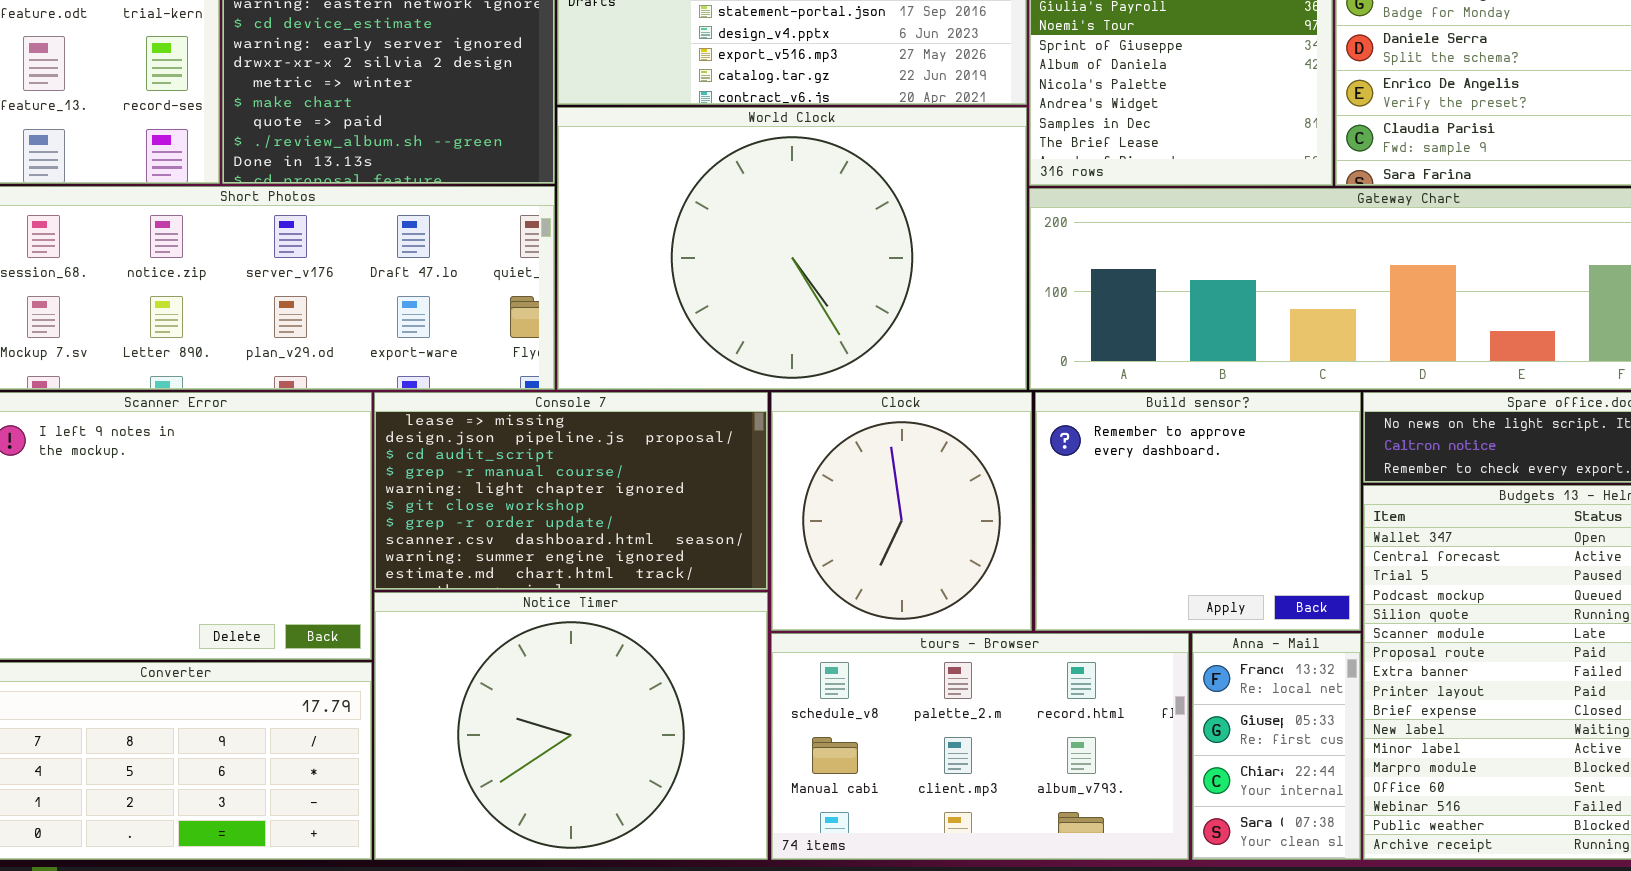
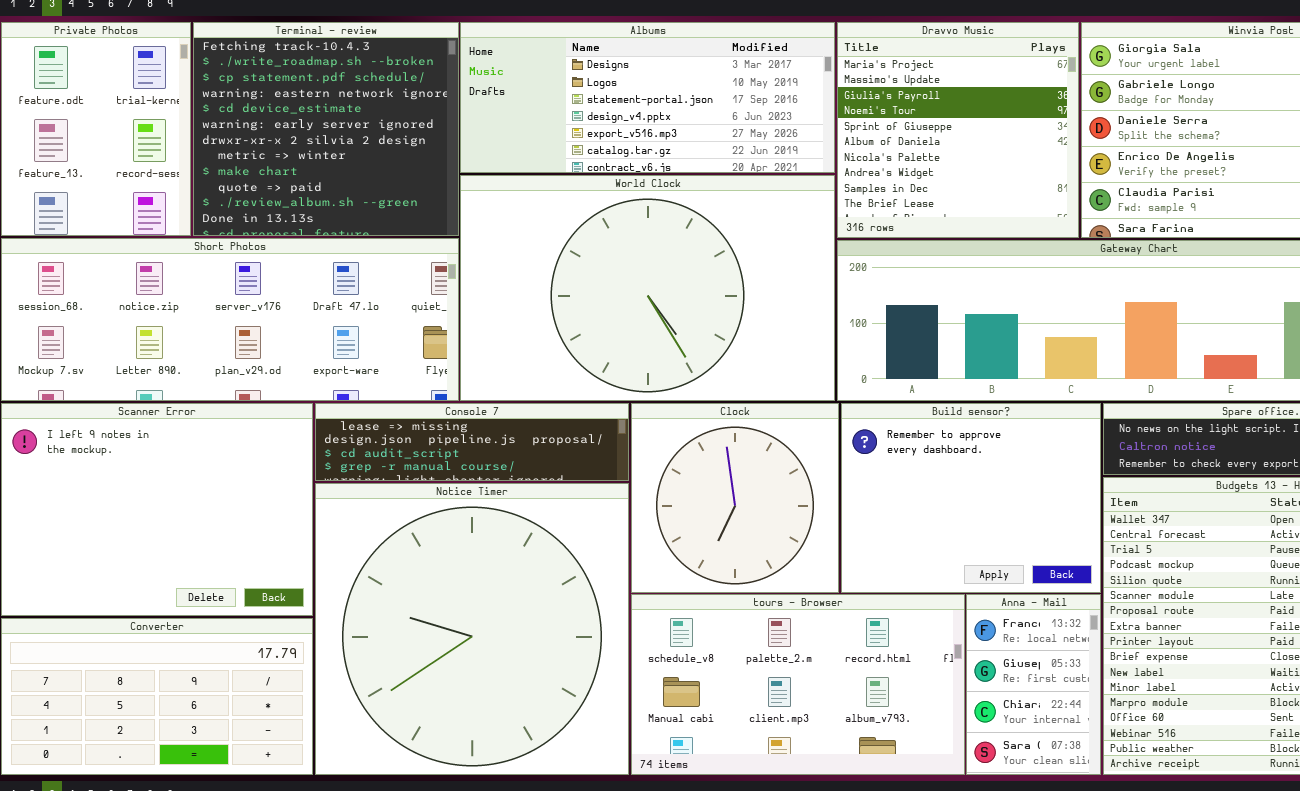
Console 7: [374,392,768,590] -> [315,403,629,481], resized
Notice Timer: [374,592,768,860] -> [315,483,629,775], resized

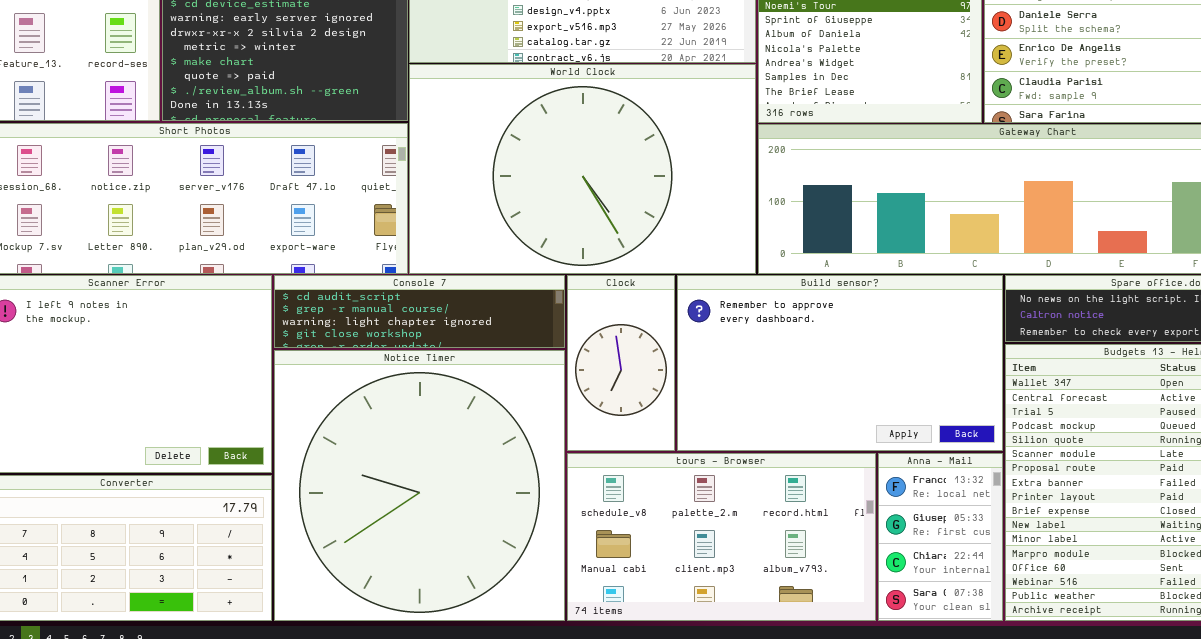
Console 7: [315,403,629,481] -> [274,275,565,348], scrolled down 2 rows
Clock: [631,403,839,593] -> [567,275,675,451], resized
Build sensor?: [841,403,1101,593] -> [677,275,1003,451], resized

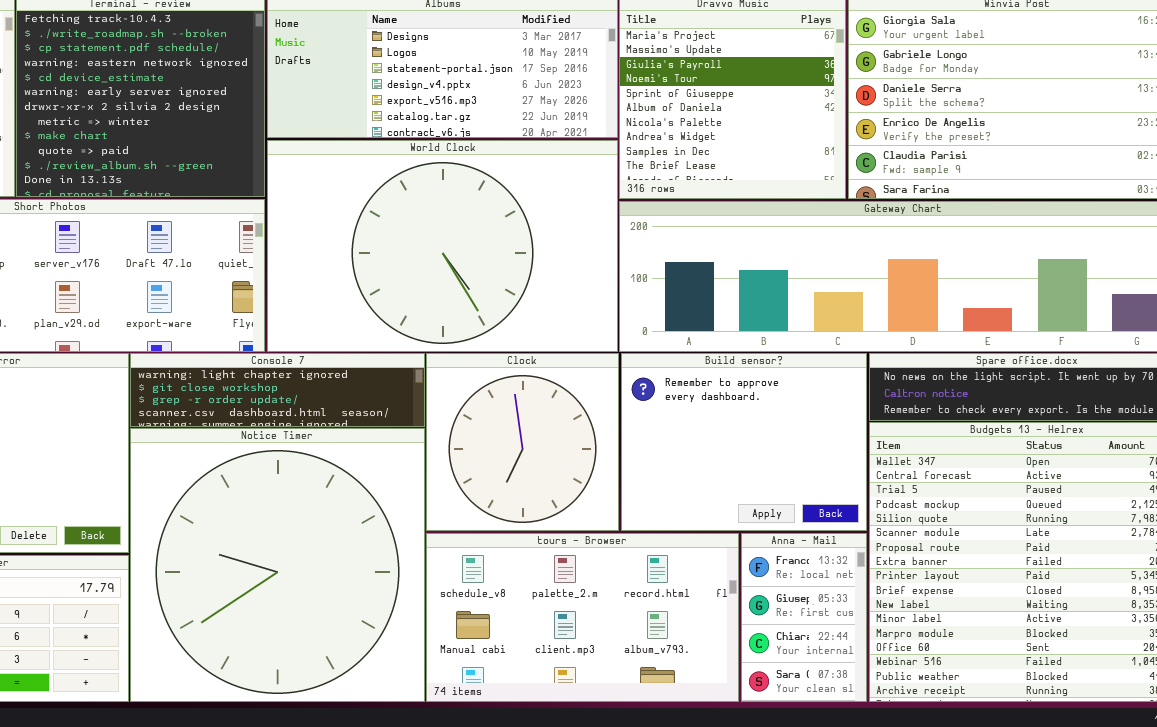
Console 7: [274,275,565,348] -> [130,353,425,427], scrolled down 2 rows
Clock: [567,275,675,451] -> [426,353,619,531], resized
Build sensor?: [677,275,1003,451] -> [621,353,867,531], resized

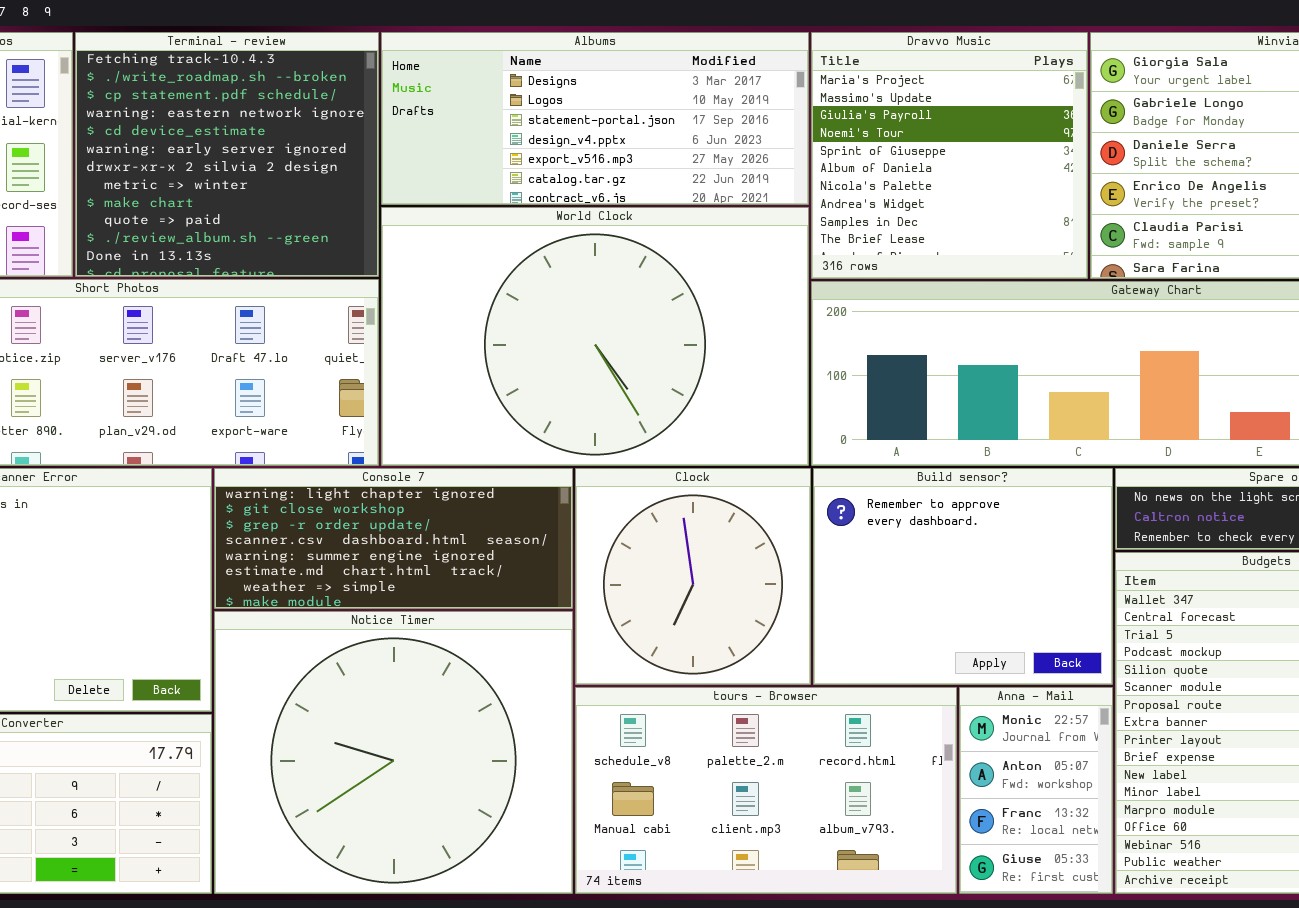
Console 7: [130,353,425,427] -> [214,468,573,609], resized
Notice Timer: [130,428,425,702] -> [214,611,573,894], resized
Anna - Mail: [741,533,867,702] -> [959,687,1113,894], scrolled up 2 rows

